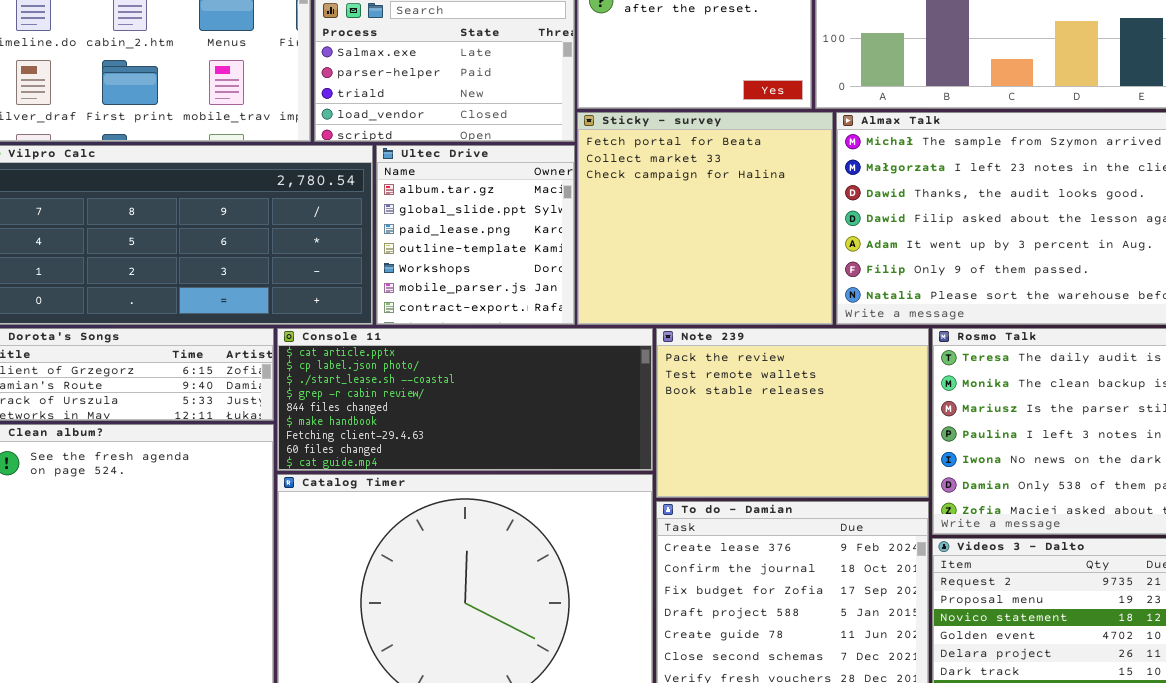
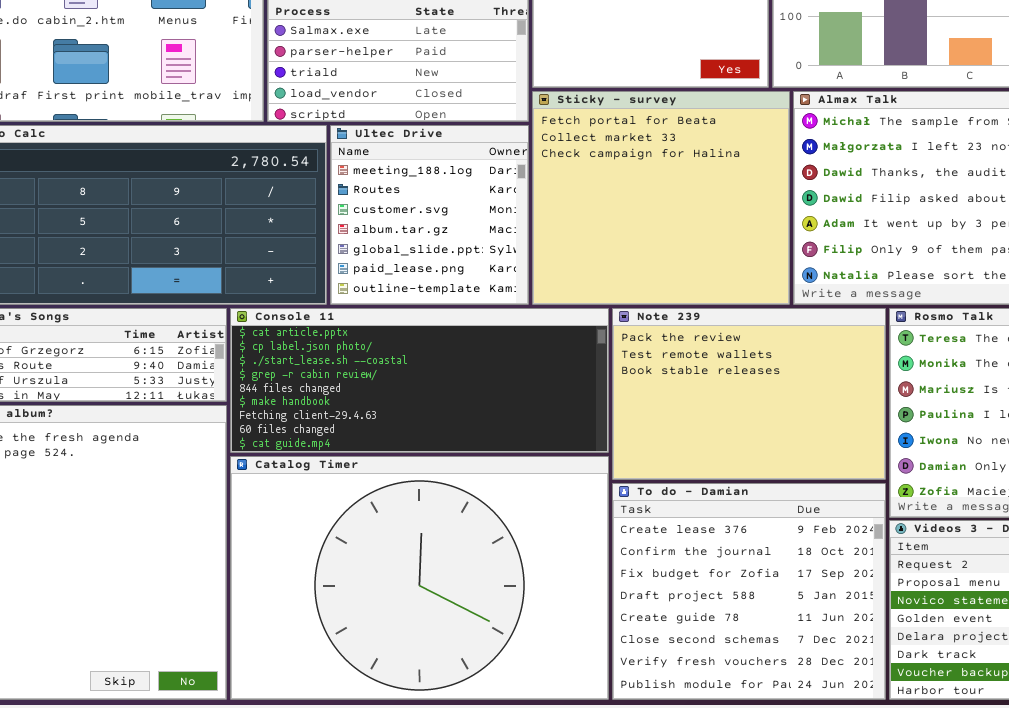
Ultec Drive: [376,145,575,325] -> [330,125,529,305], scrolled up 3 rows

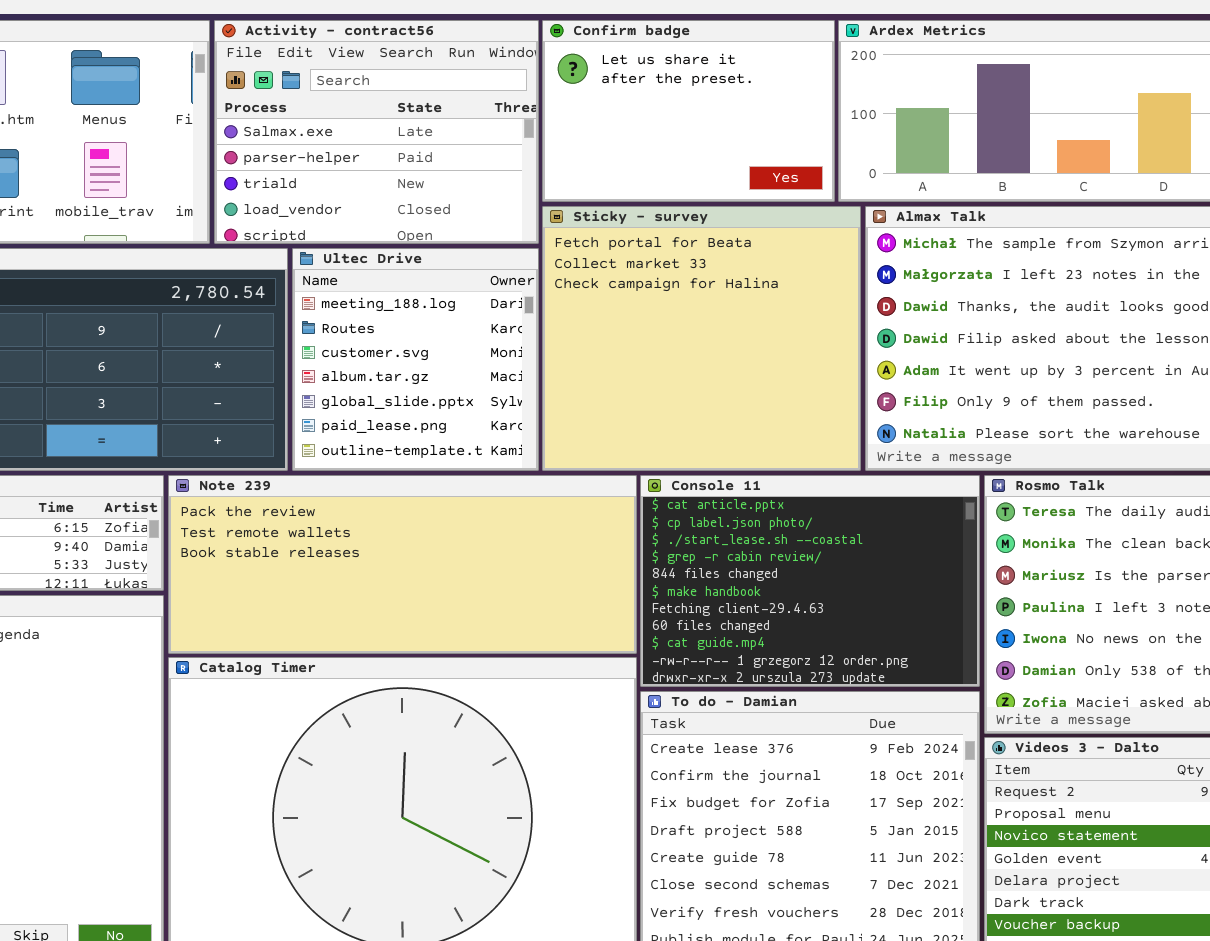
Console 11: [230,308,609,453] -> [640,475,980,687], moved, resized
Note 239: [612,308,886,480] -> [168,475,637,654], moved, resized

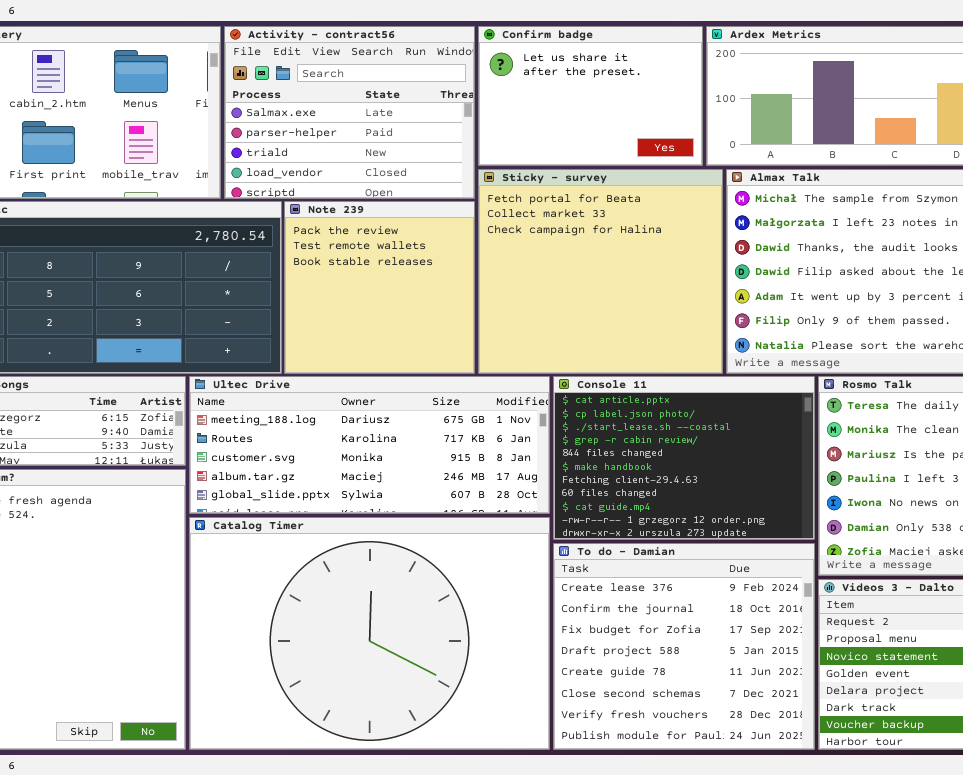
Ultec Drive: [292,248,539,471] -> [189,376,550,514], moved, resized
Note 239: [168,475,637,654] -> [284,201,475,374], moved, resized

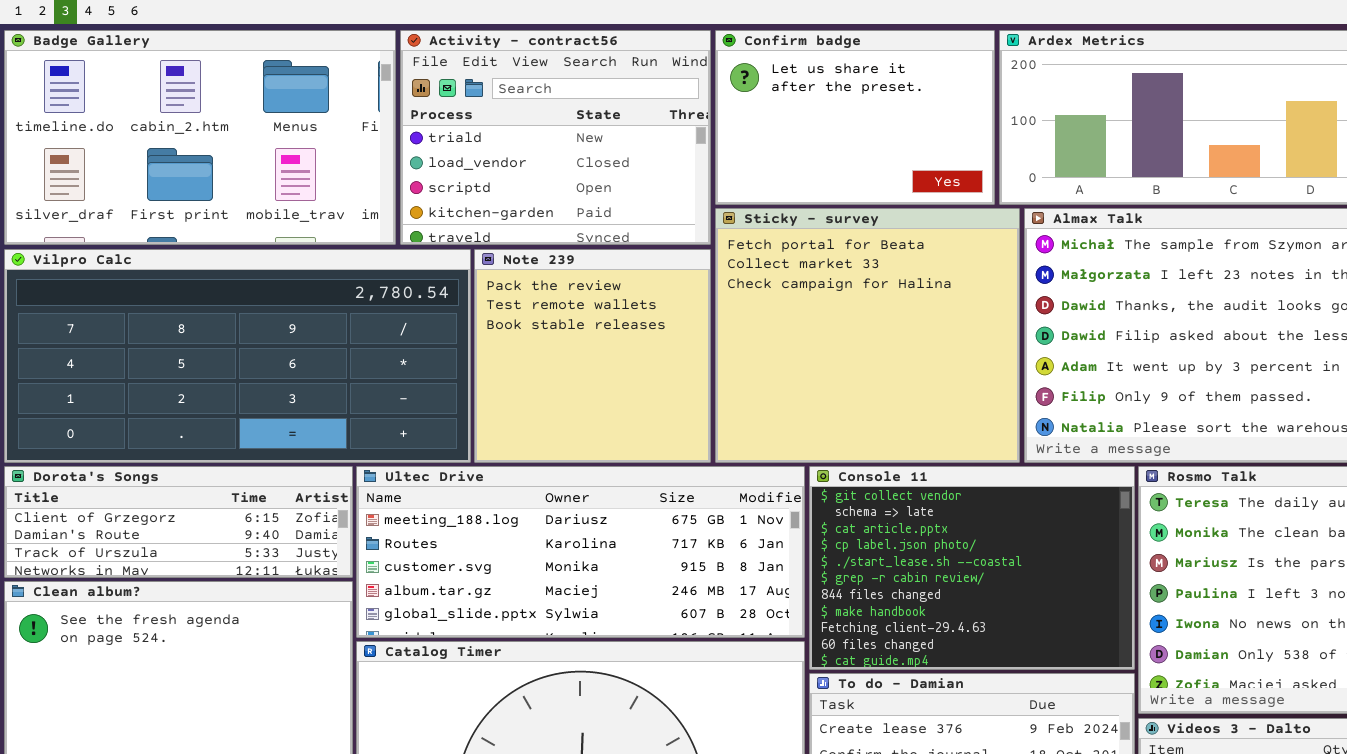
Activity - contract56: [224,26,475,199] -> [400,30,711,245], scrolled down 2 rows
Console 11: [553,376,815,540] -> [809,466,1135,670], scrolled up 2 rows

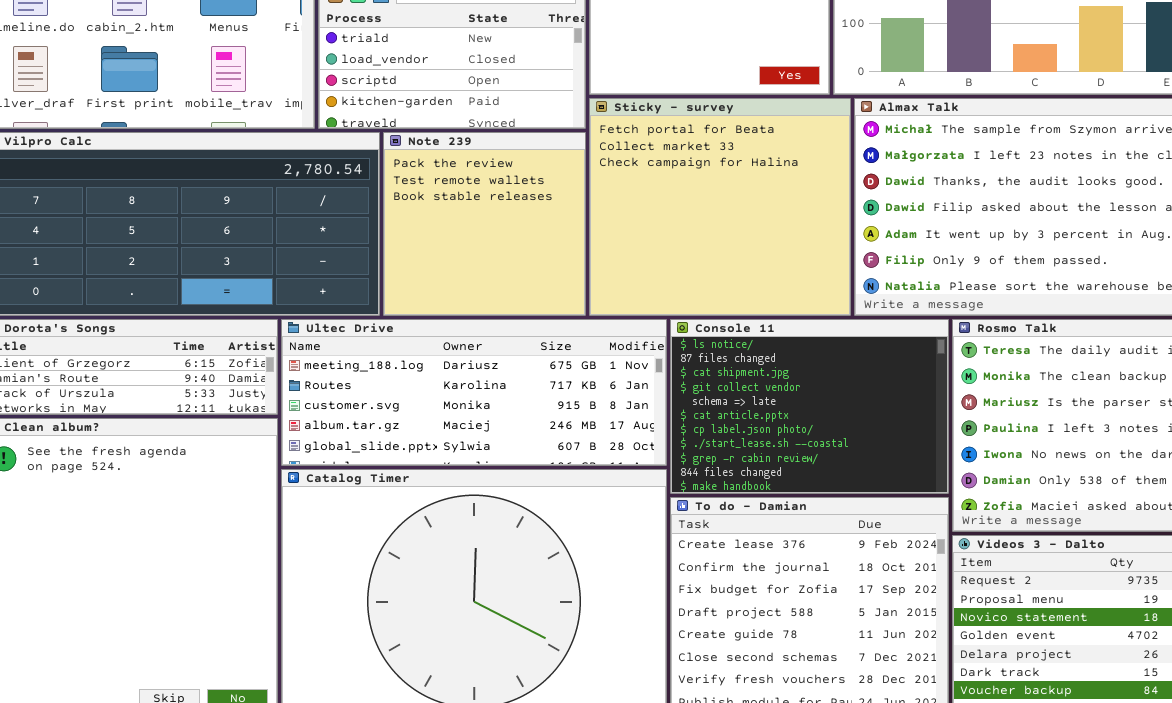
Console 11: [809,466,1135,670] -> [670,319,949,494], scrolled up 3 rows

